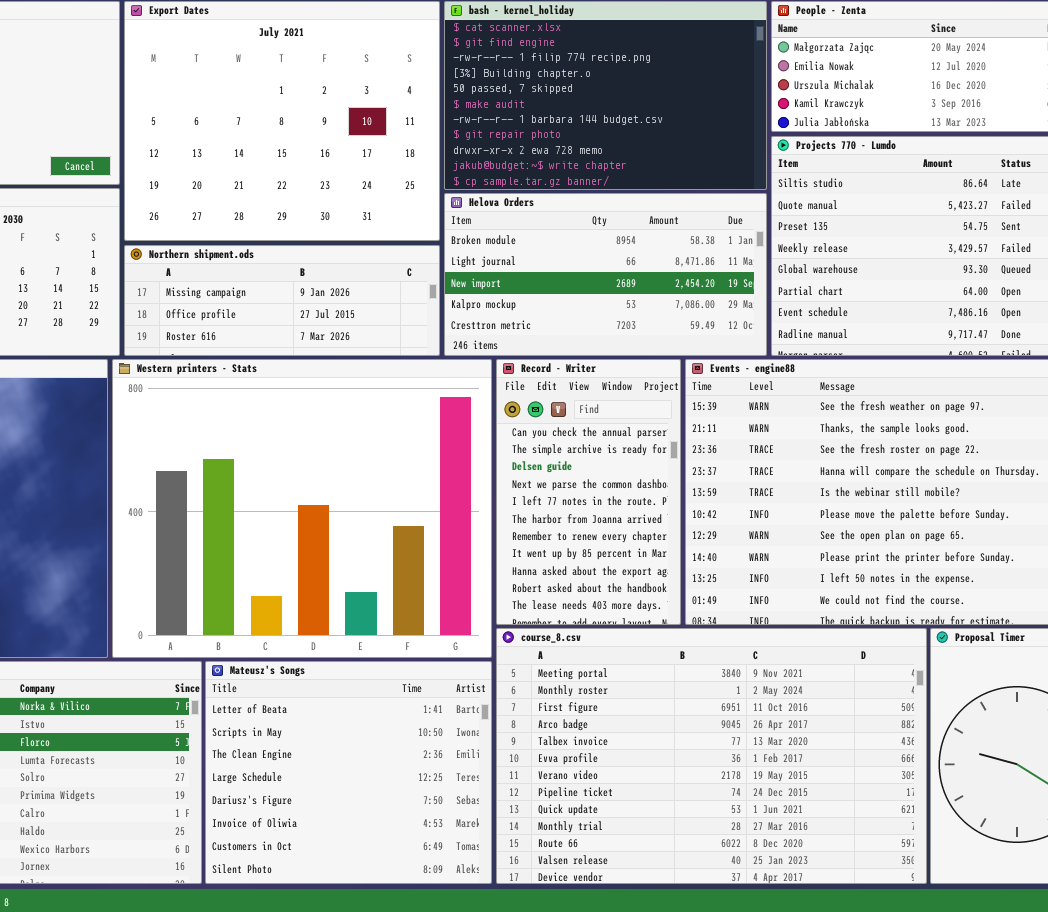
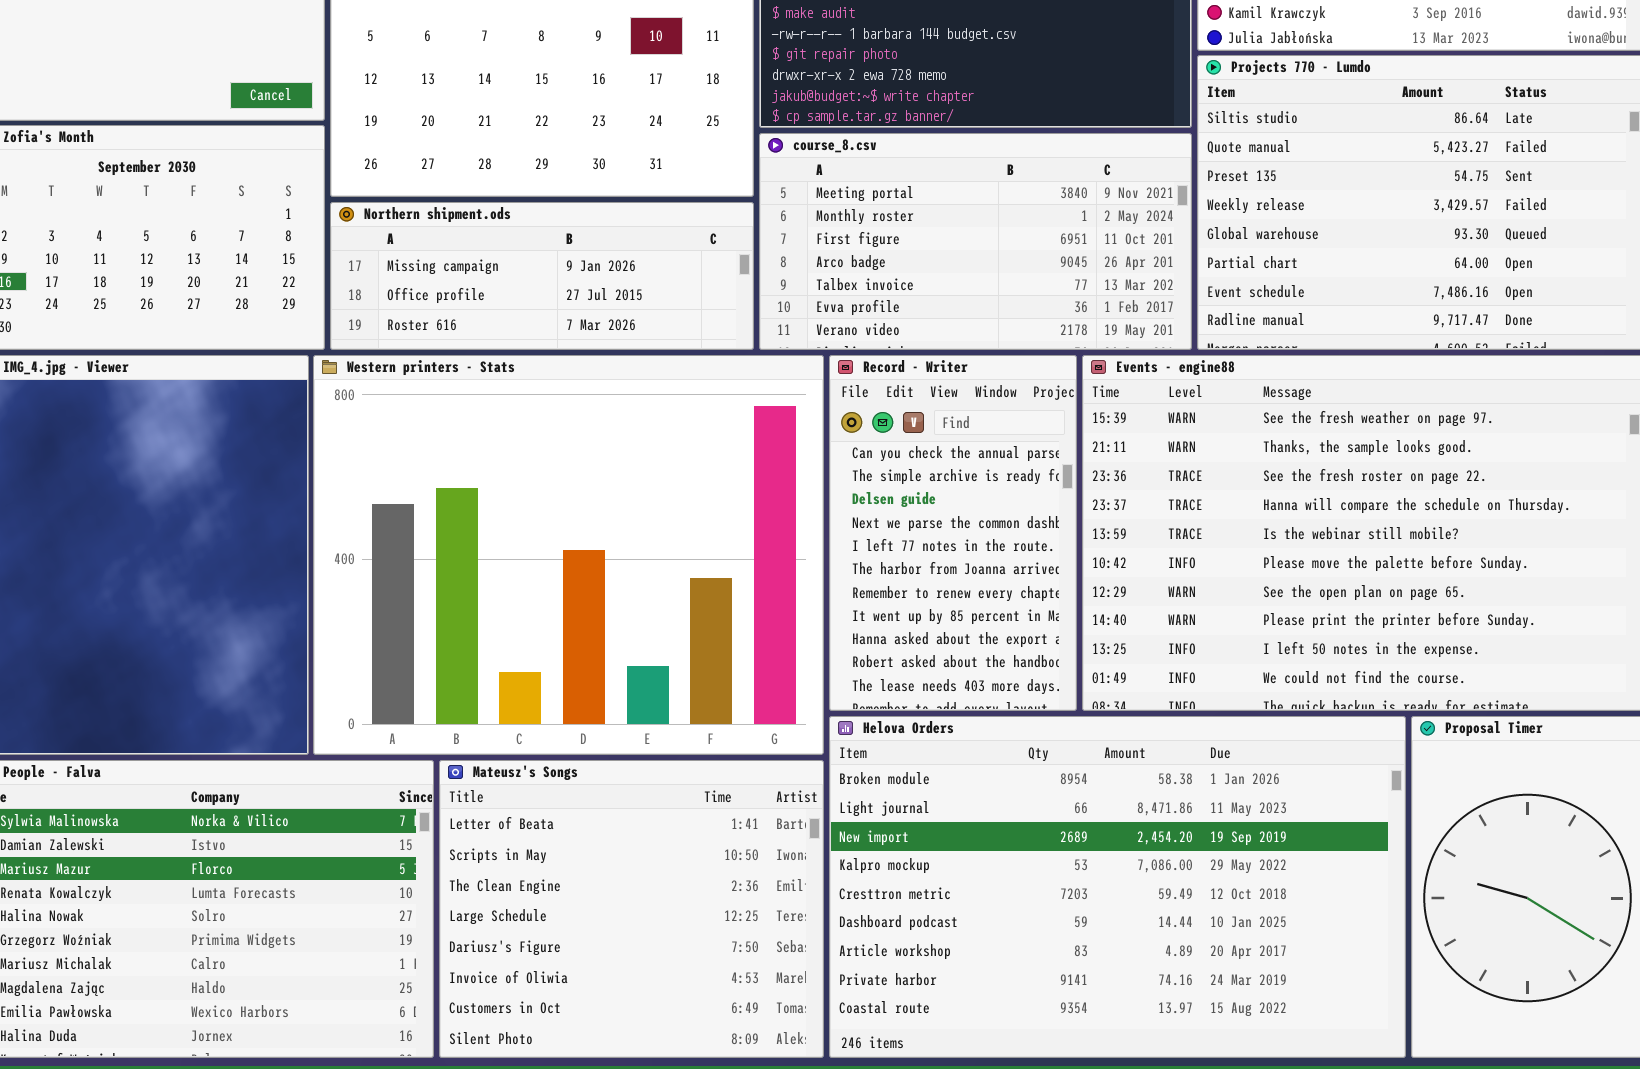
Helova Orders: [444,193,767,356] -> [829,716,1406,1058], moved, resized
course_8.csv: [496,628,927,884] -> [759,133,1192,350], moved, resized

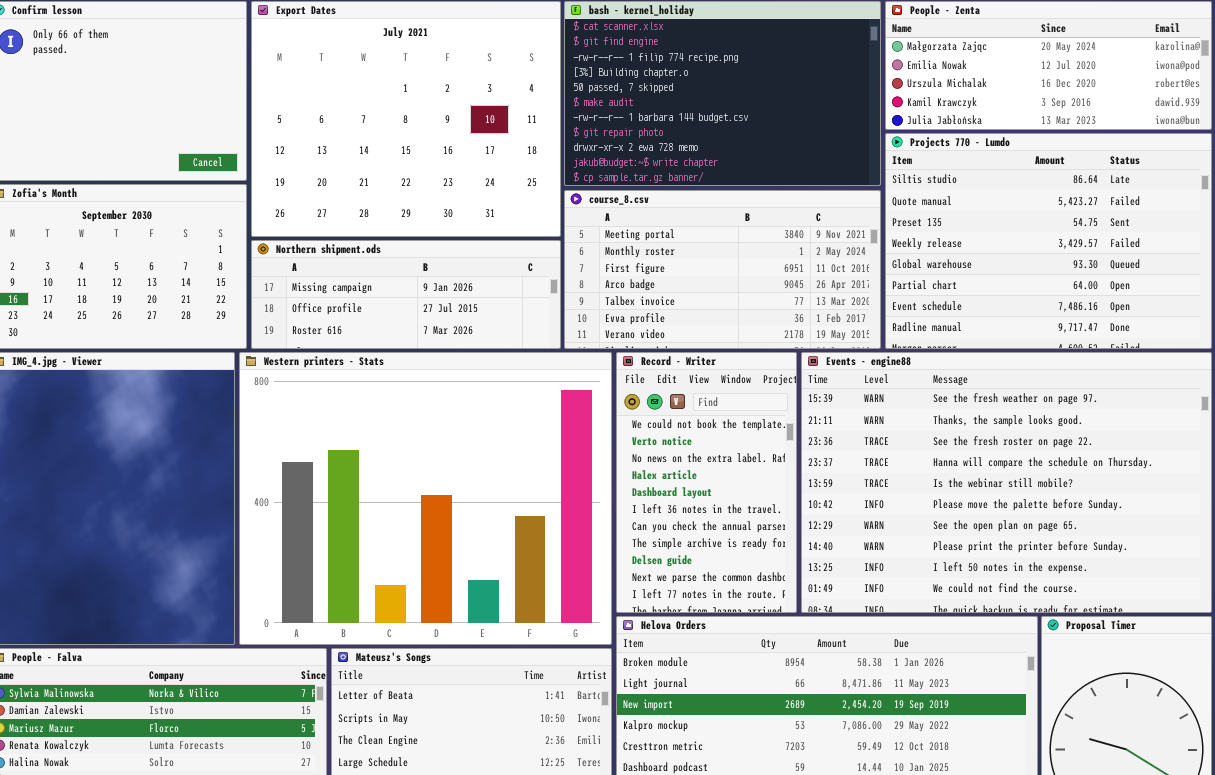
Record - Writer: [829,355,1077,711] -> [616,352,797,613], scrolled up 6 rows

